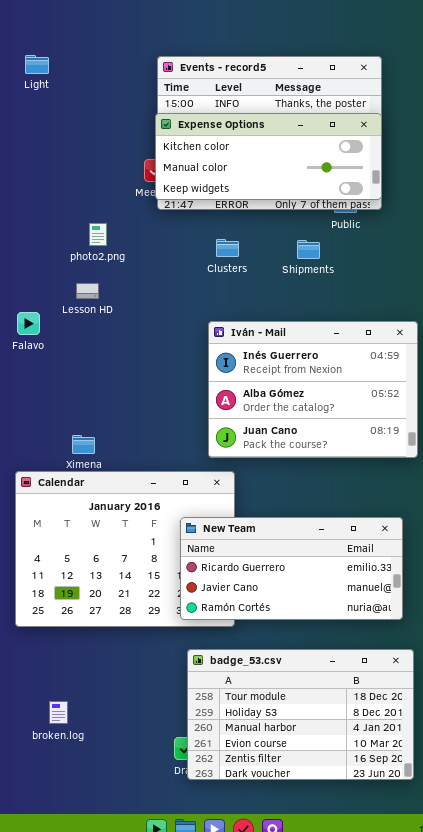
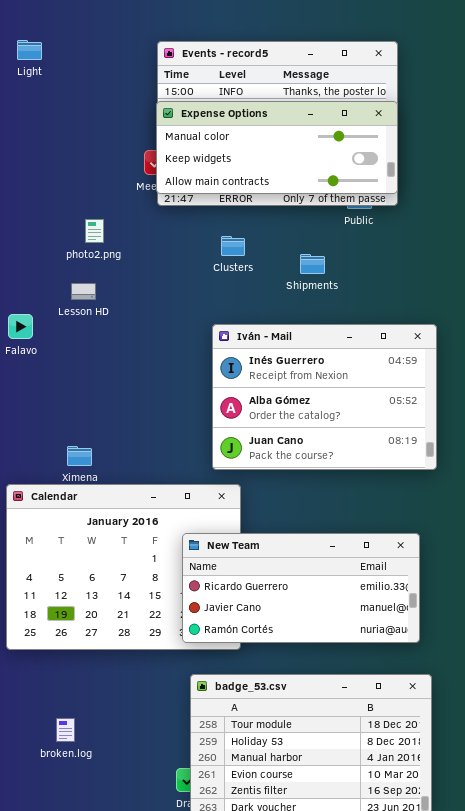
Expense Options: [155,113,382,200] -> [156,101,398,194], scrolled down 1 row
Shipments: [297,240,320,259] -> [300,254,325,274], moved
broken.log: [49,701,68,724] -> [56,718,75,742], moved

